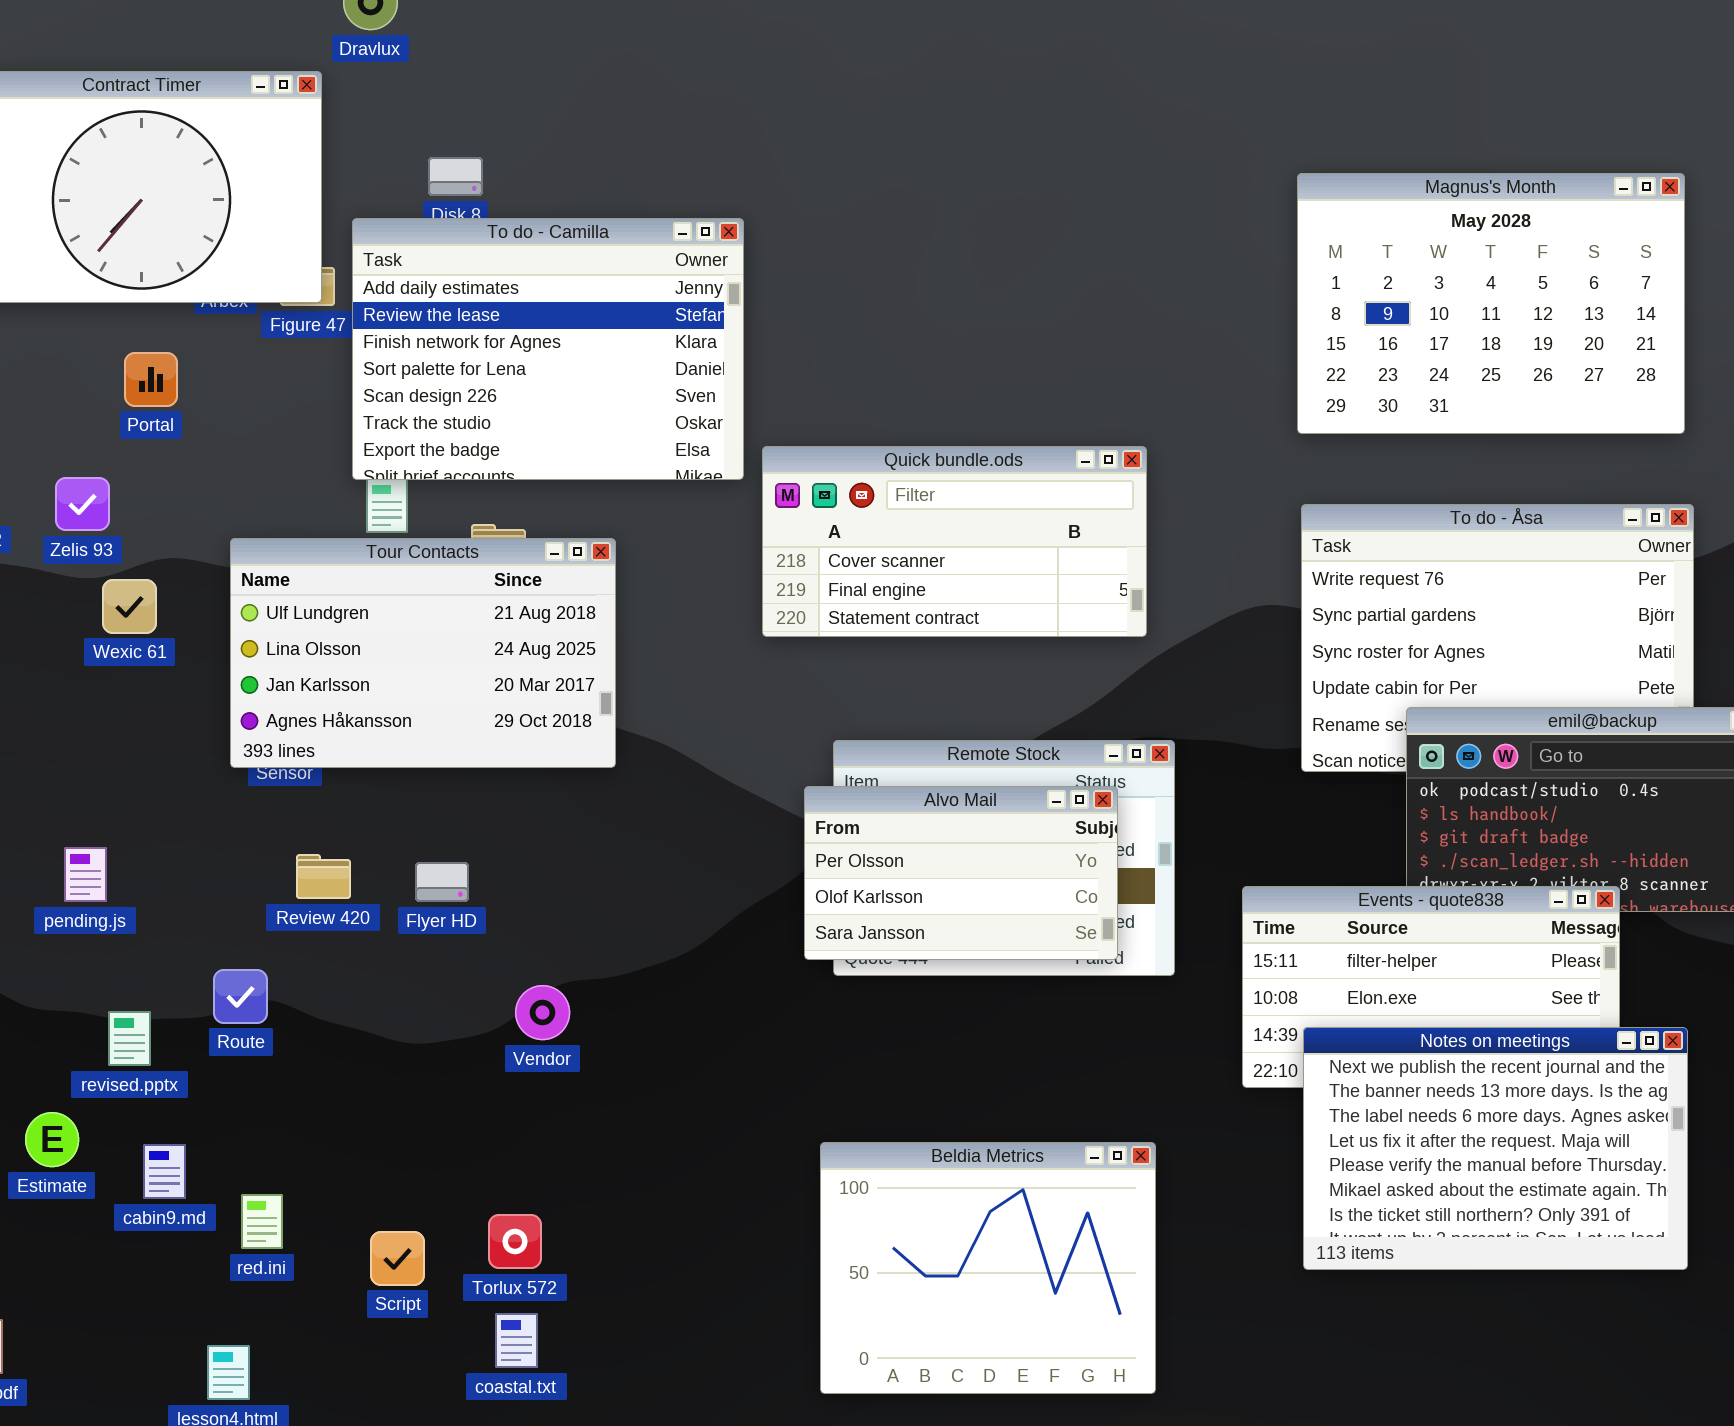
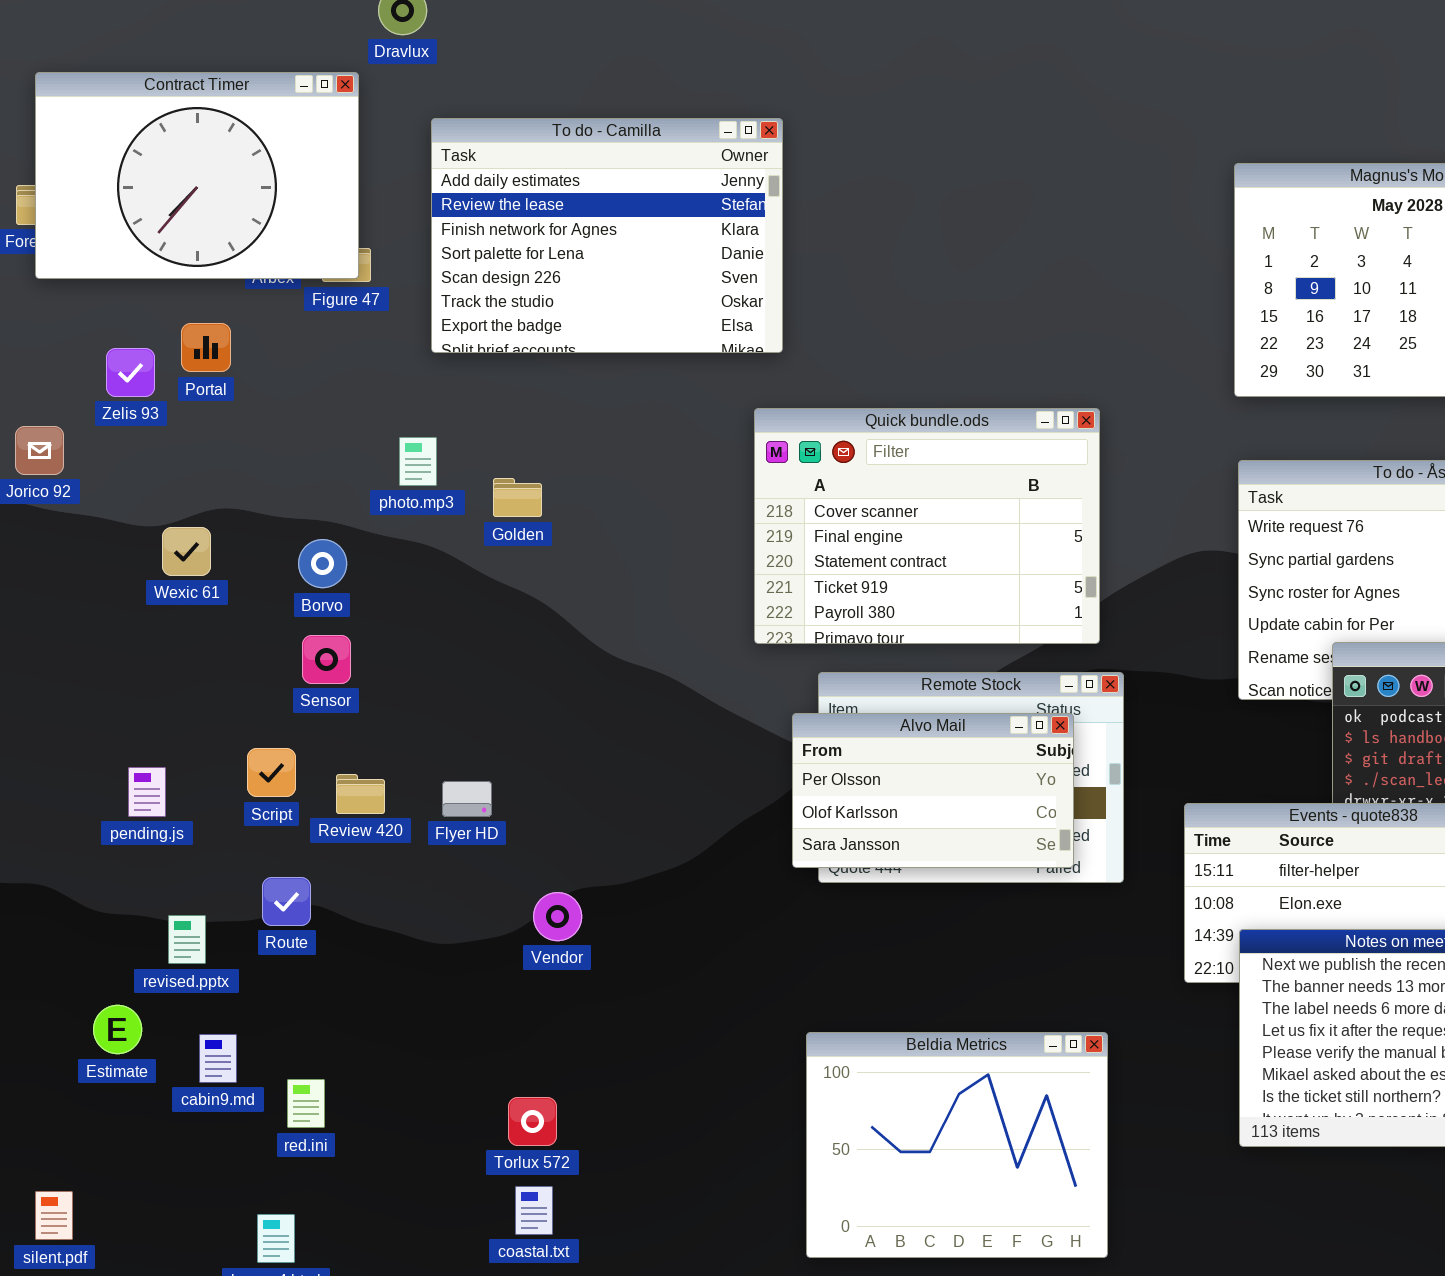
To do - Camilla: [352,218,744,480] -> [431,118,783,353], moved
Quick bundle.ods: [762,446,1147,637] -> [754,408,1100,644], resized
Zelis 93: [55,477,110,531] -> [106,348,155,397], moved
Tour Contacts: [230,538,616,768] -> none, closed
Script: [370,1231,425,1286] -> [247,748,296,797], moved

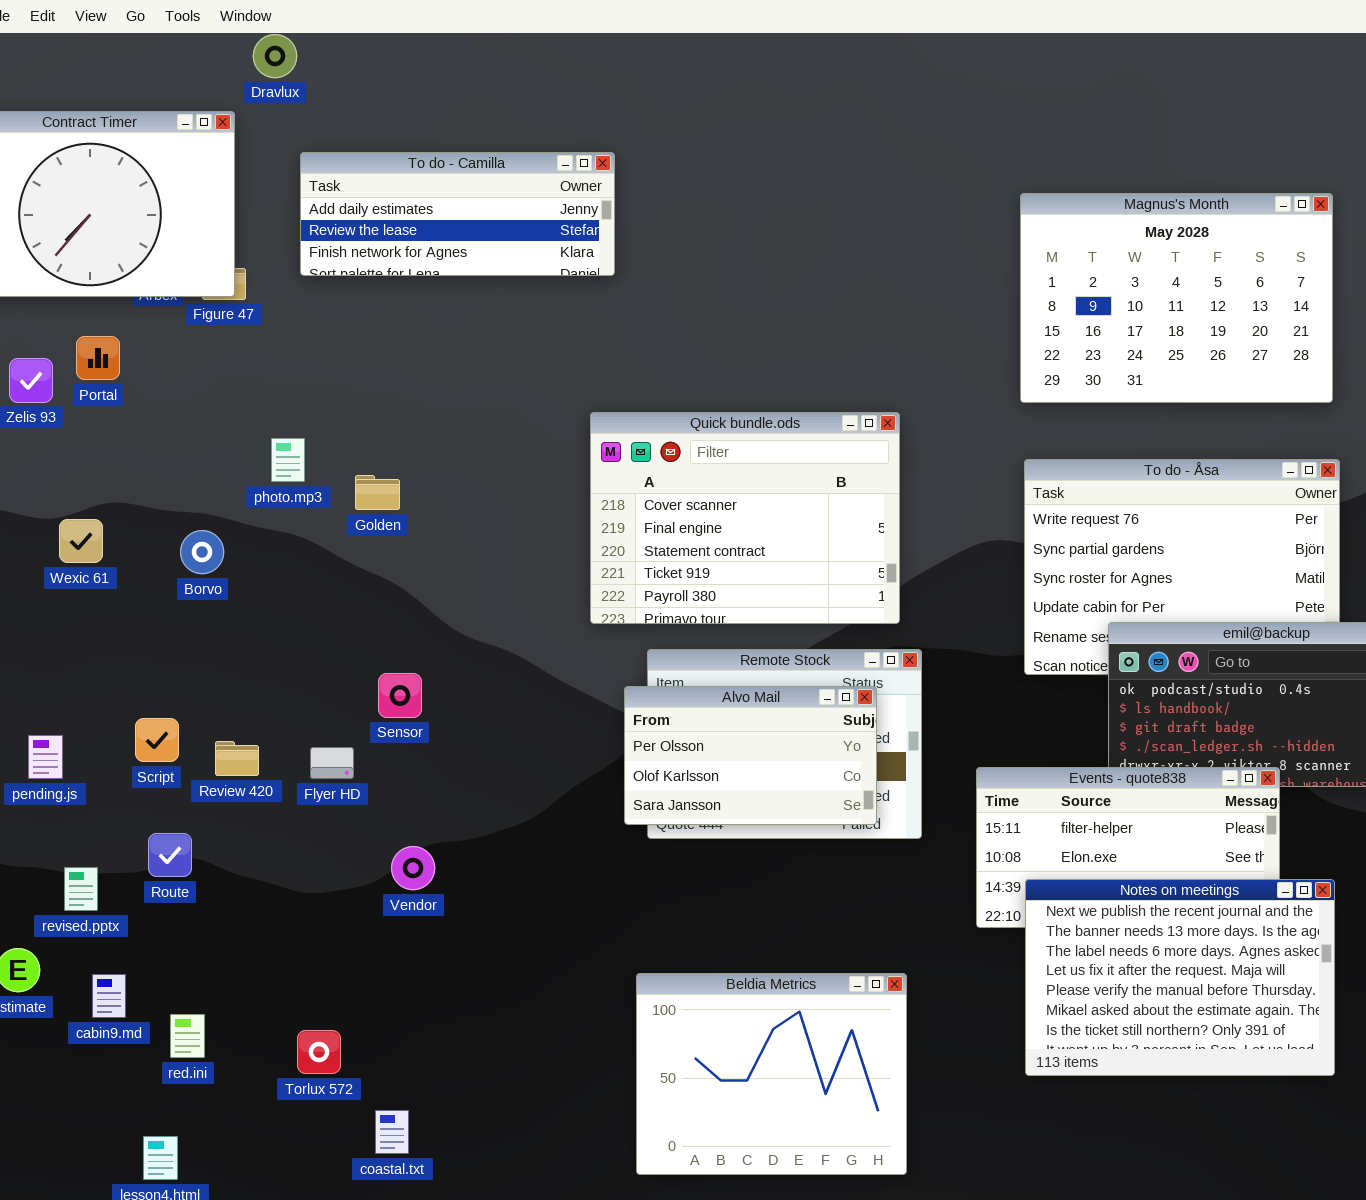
To do - Camilla: [431,118,783,353] -> [300,152,615,276], resized
Sensor: [302,635,351,684] -> [378,673,422,718], moved
Torlux 572: [508,1097,557,1146] -> [297,1030,341,1074], moved

